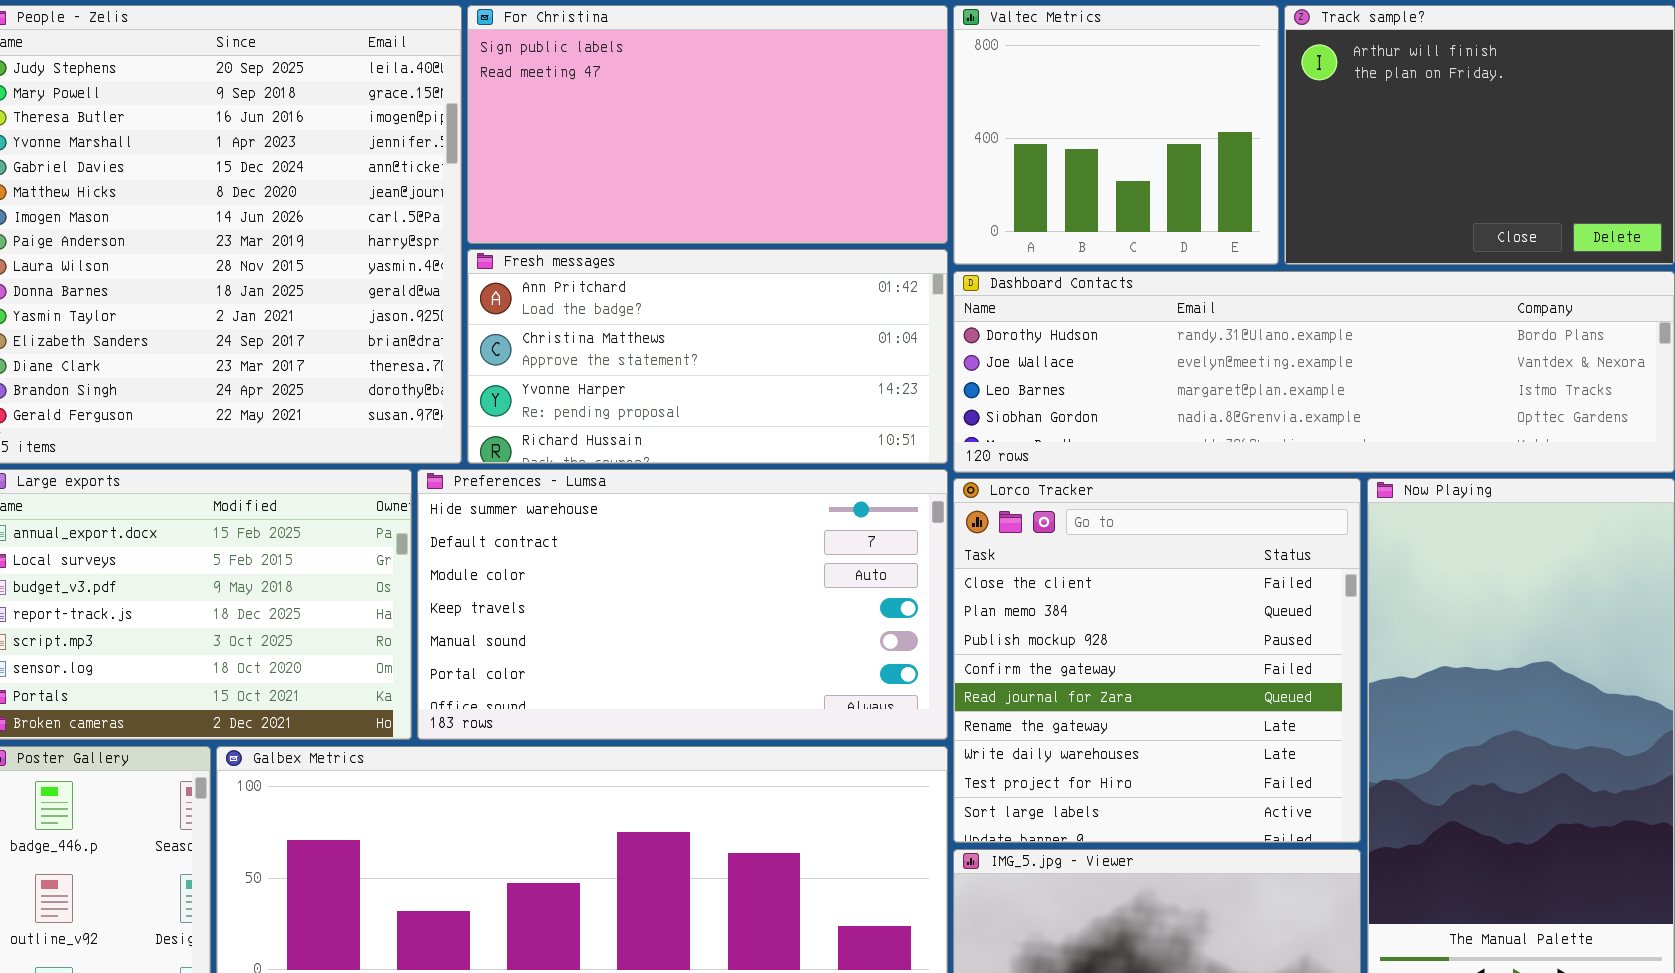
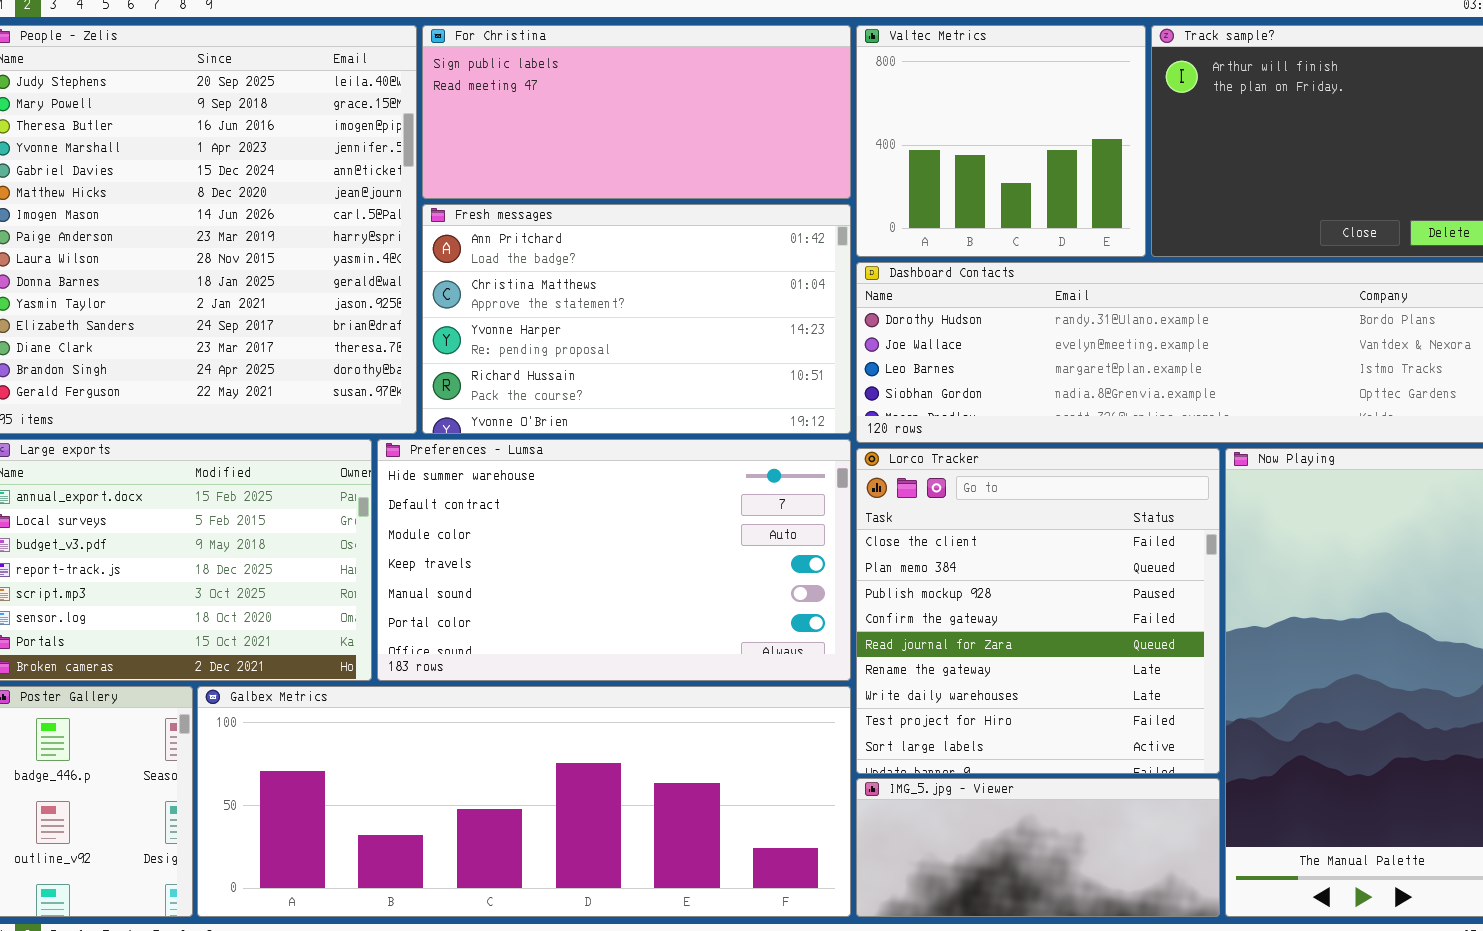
For Christina: [467,5,948,244] -> [422,25,851,199], resized
Fresh messages: [467,249,948,464] -> [422,204,851,434], resized

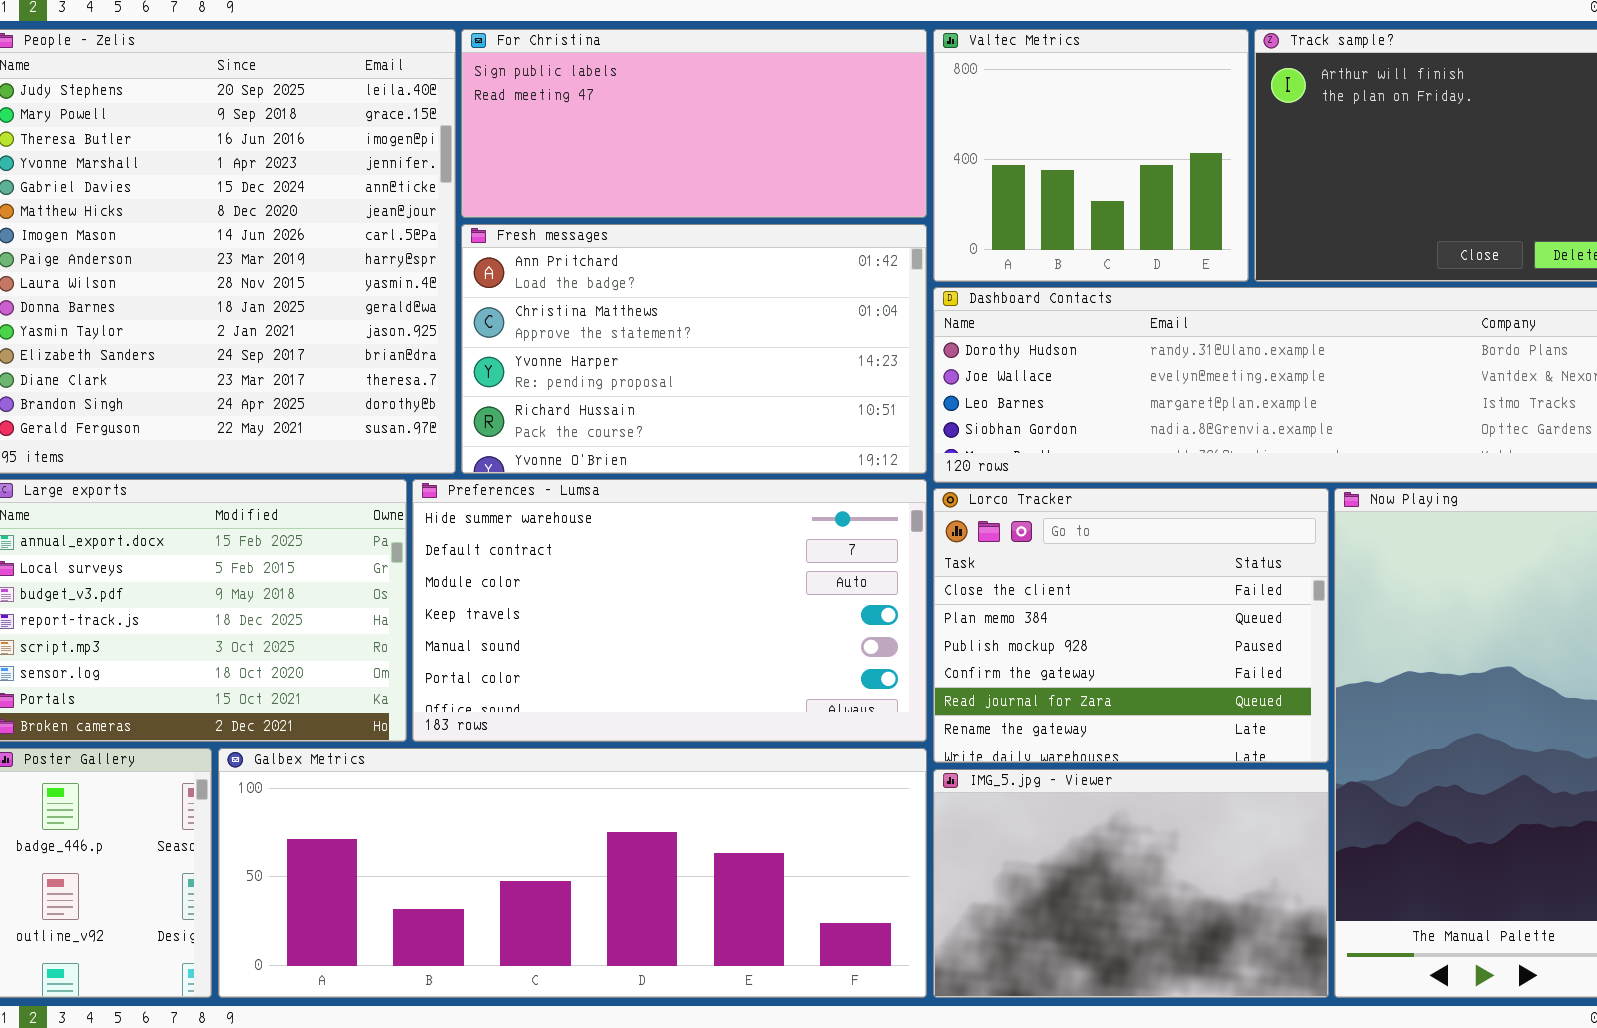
Lorco Tracker: [856,448,1220,774] -> [933,488,1329,763], resized
IMG_5.jpg - Viewer: [856,778,1220,917] -> [933,769,1329,998], resized

